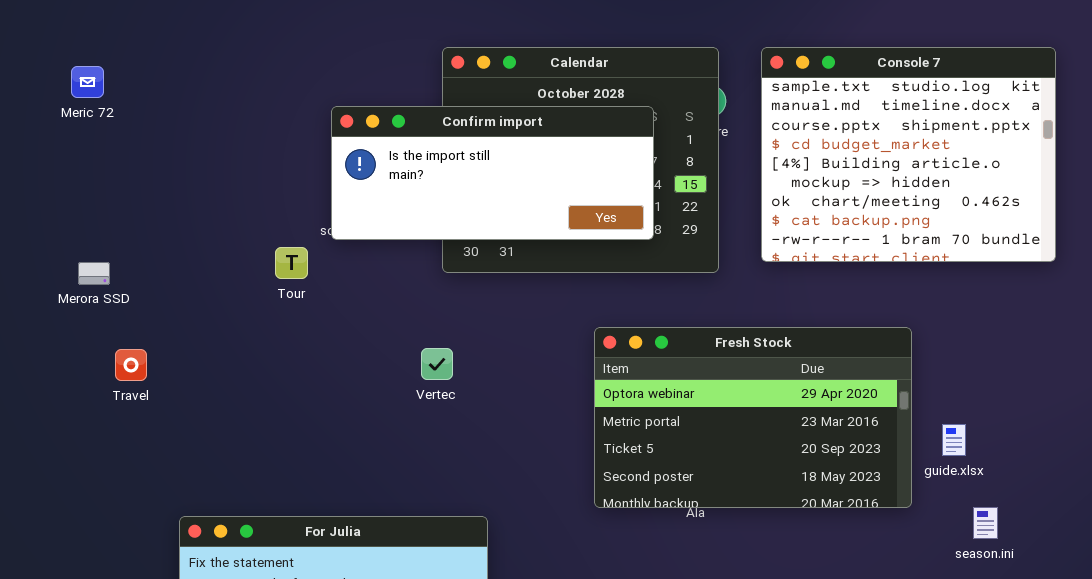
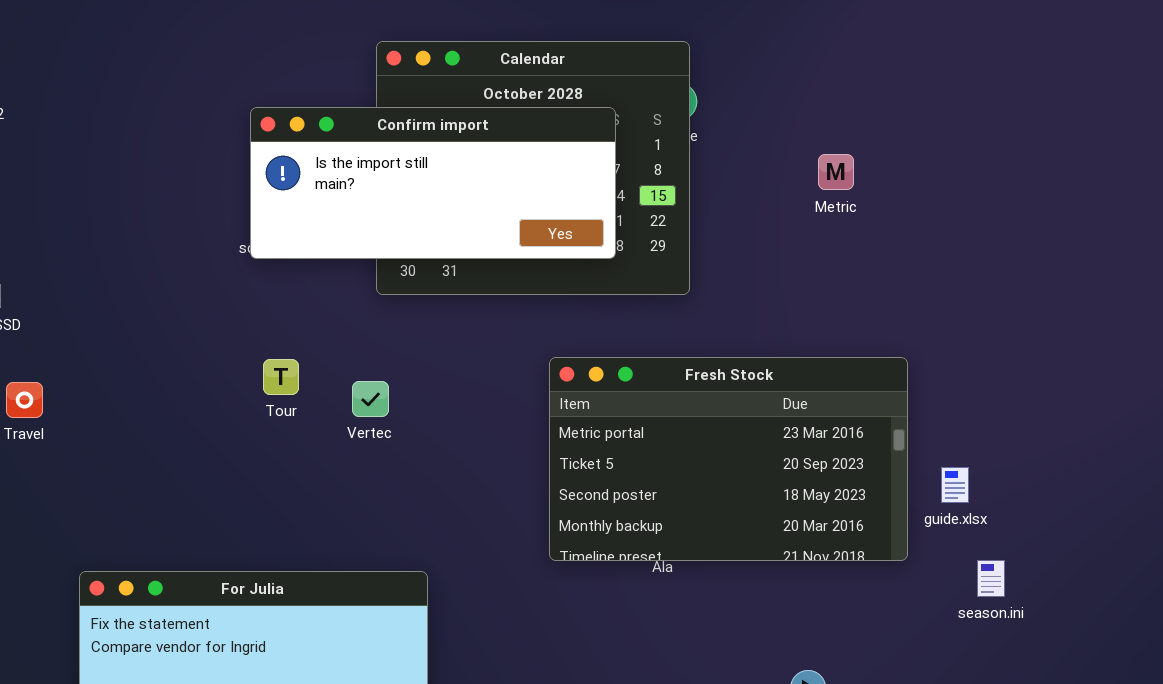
Console 7: [761,47,1056,262] -> none, closed
Tour: [275,247,308,279] -> [263,359,299,395], moved
Fresh Stock: [594,327,912,508] -> [549,357,908,561], scrolled down 1 row

